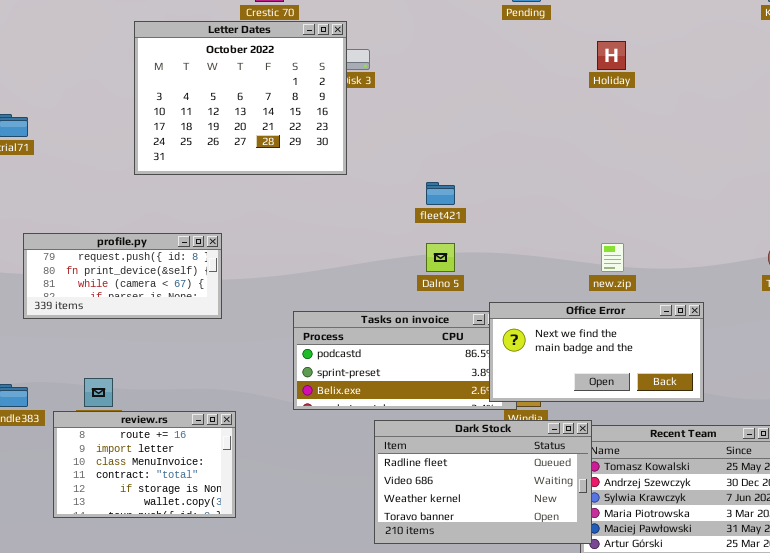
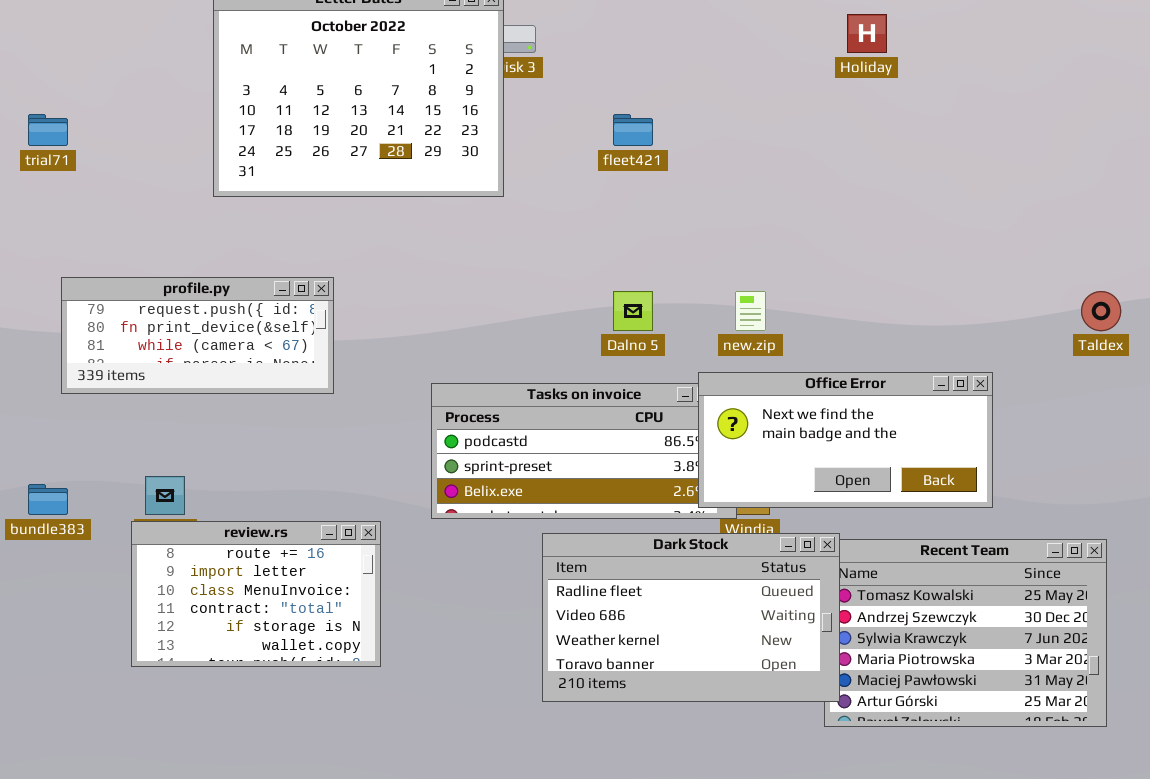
fleet421: [426,182,455,205] -> [613,114,653,146], moved
new.zip: [601,243,624,272] -> [735,291,766,331], moved
review.rs: [53,411,236,518] -> [131,521,381,667], moved

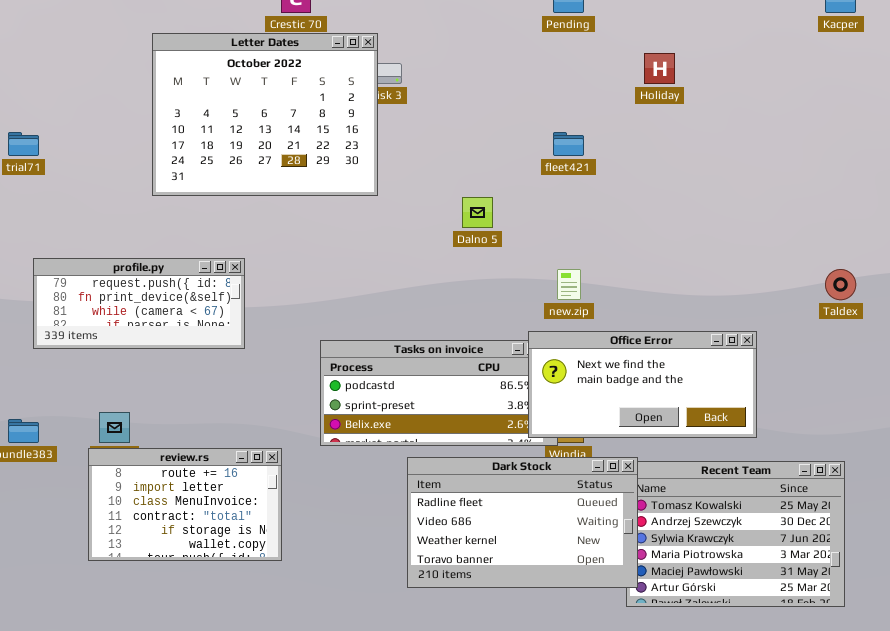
fleet421: [613,114,653,146] -> [553,132,584,156], moved
Dalno 5: [613,291,653,331] -> [462,197,493,228], moved

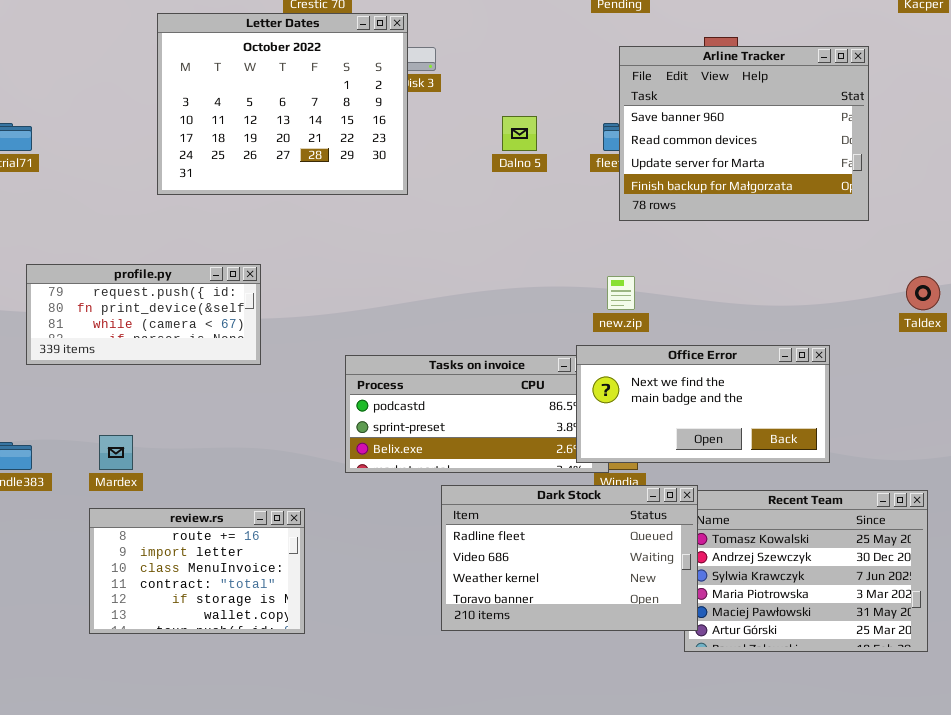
Arline Tracker: none -> [619,46,869,221], opened
Dalno 5: [462,197,493,228] -> [502,116,537,151], moved
review.rs: [88,448,282,561] -> [89,508,305,634], moved

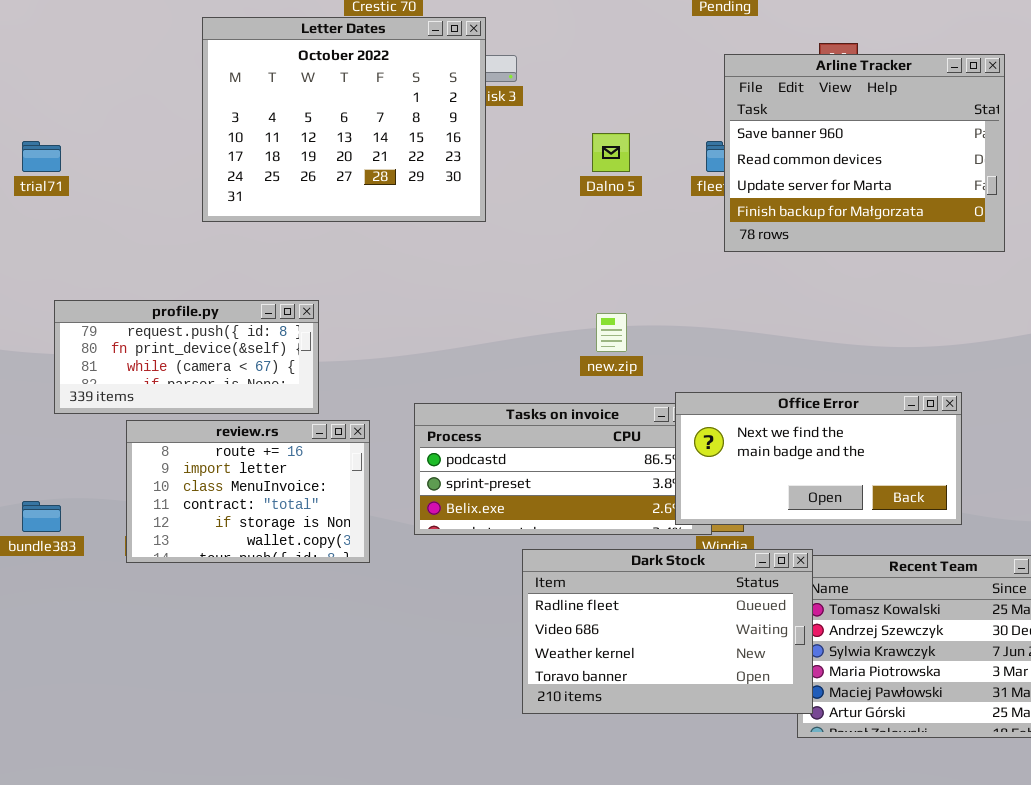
new.zip: [607,276,635,310] -> [596,313,627,352], moved
review.rs: [89,508,305,634] -> [126,420,370,563], moved

